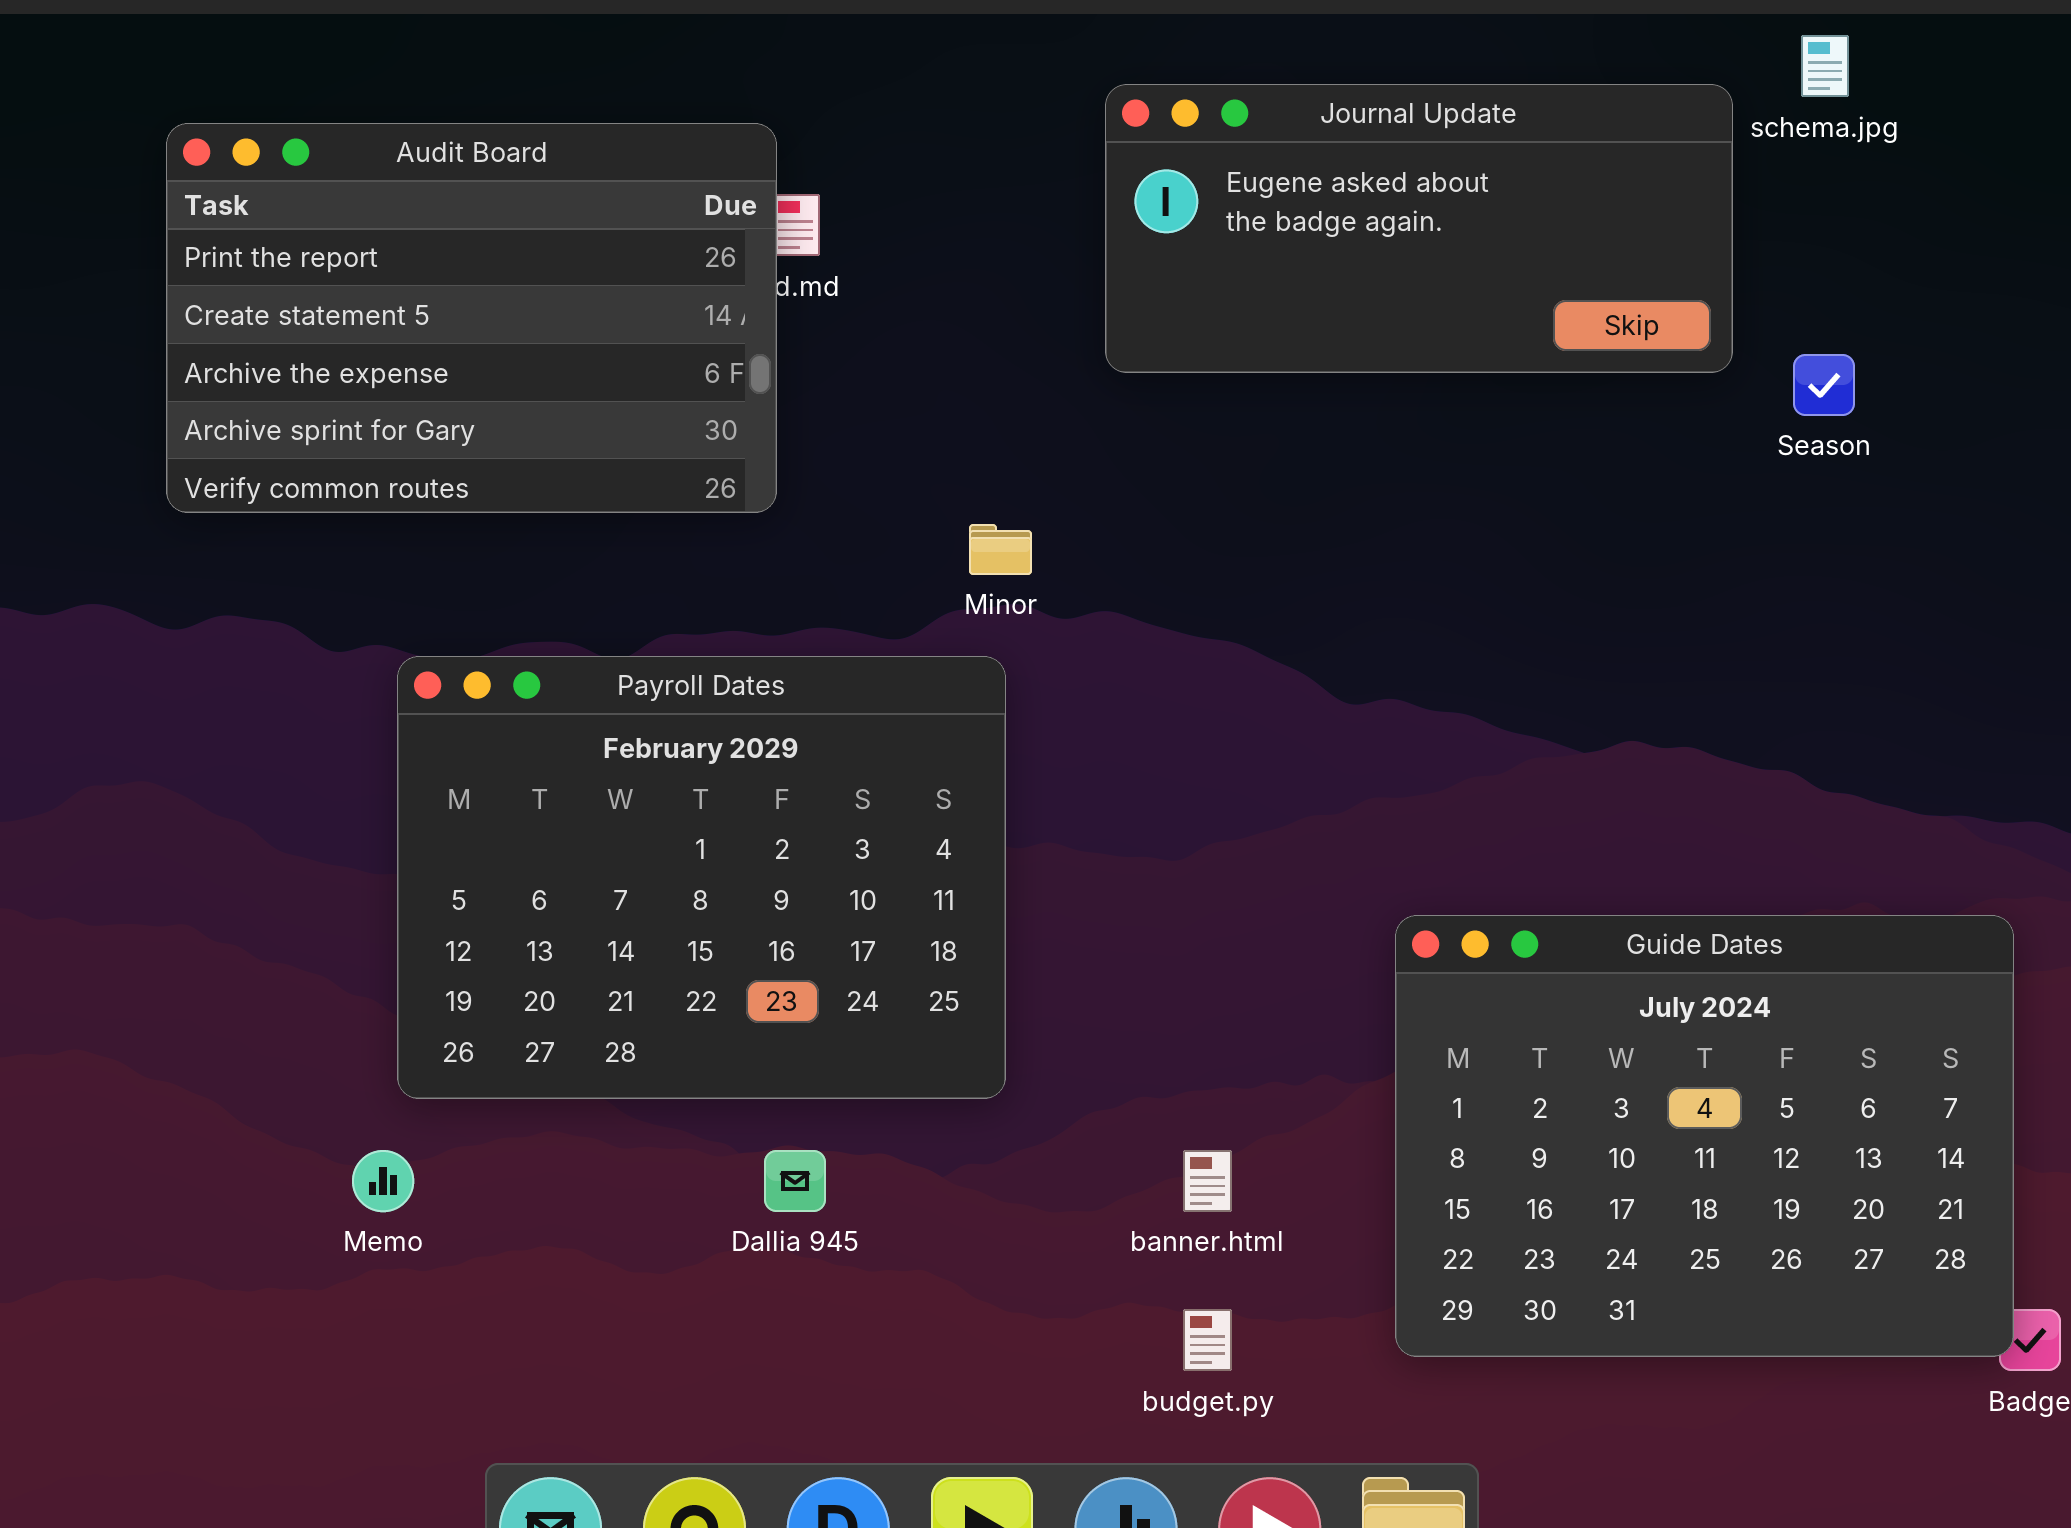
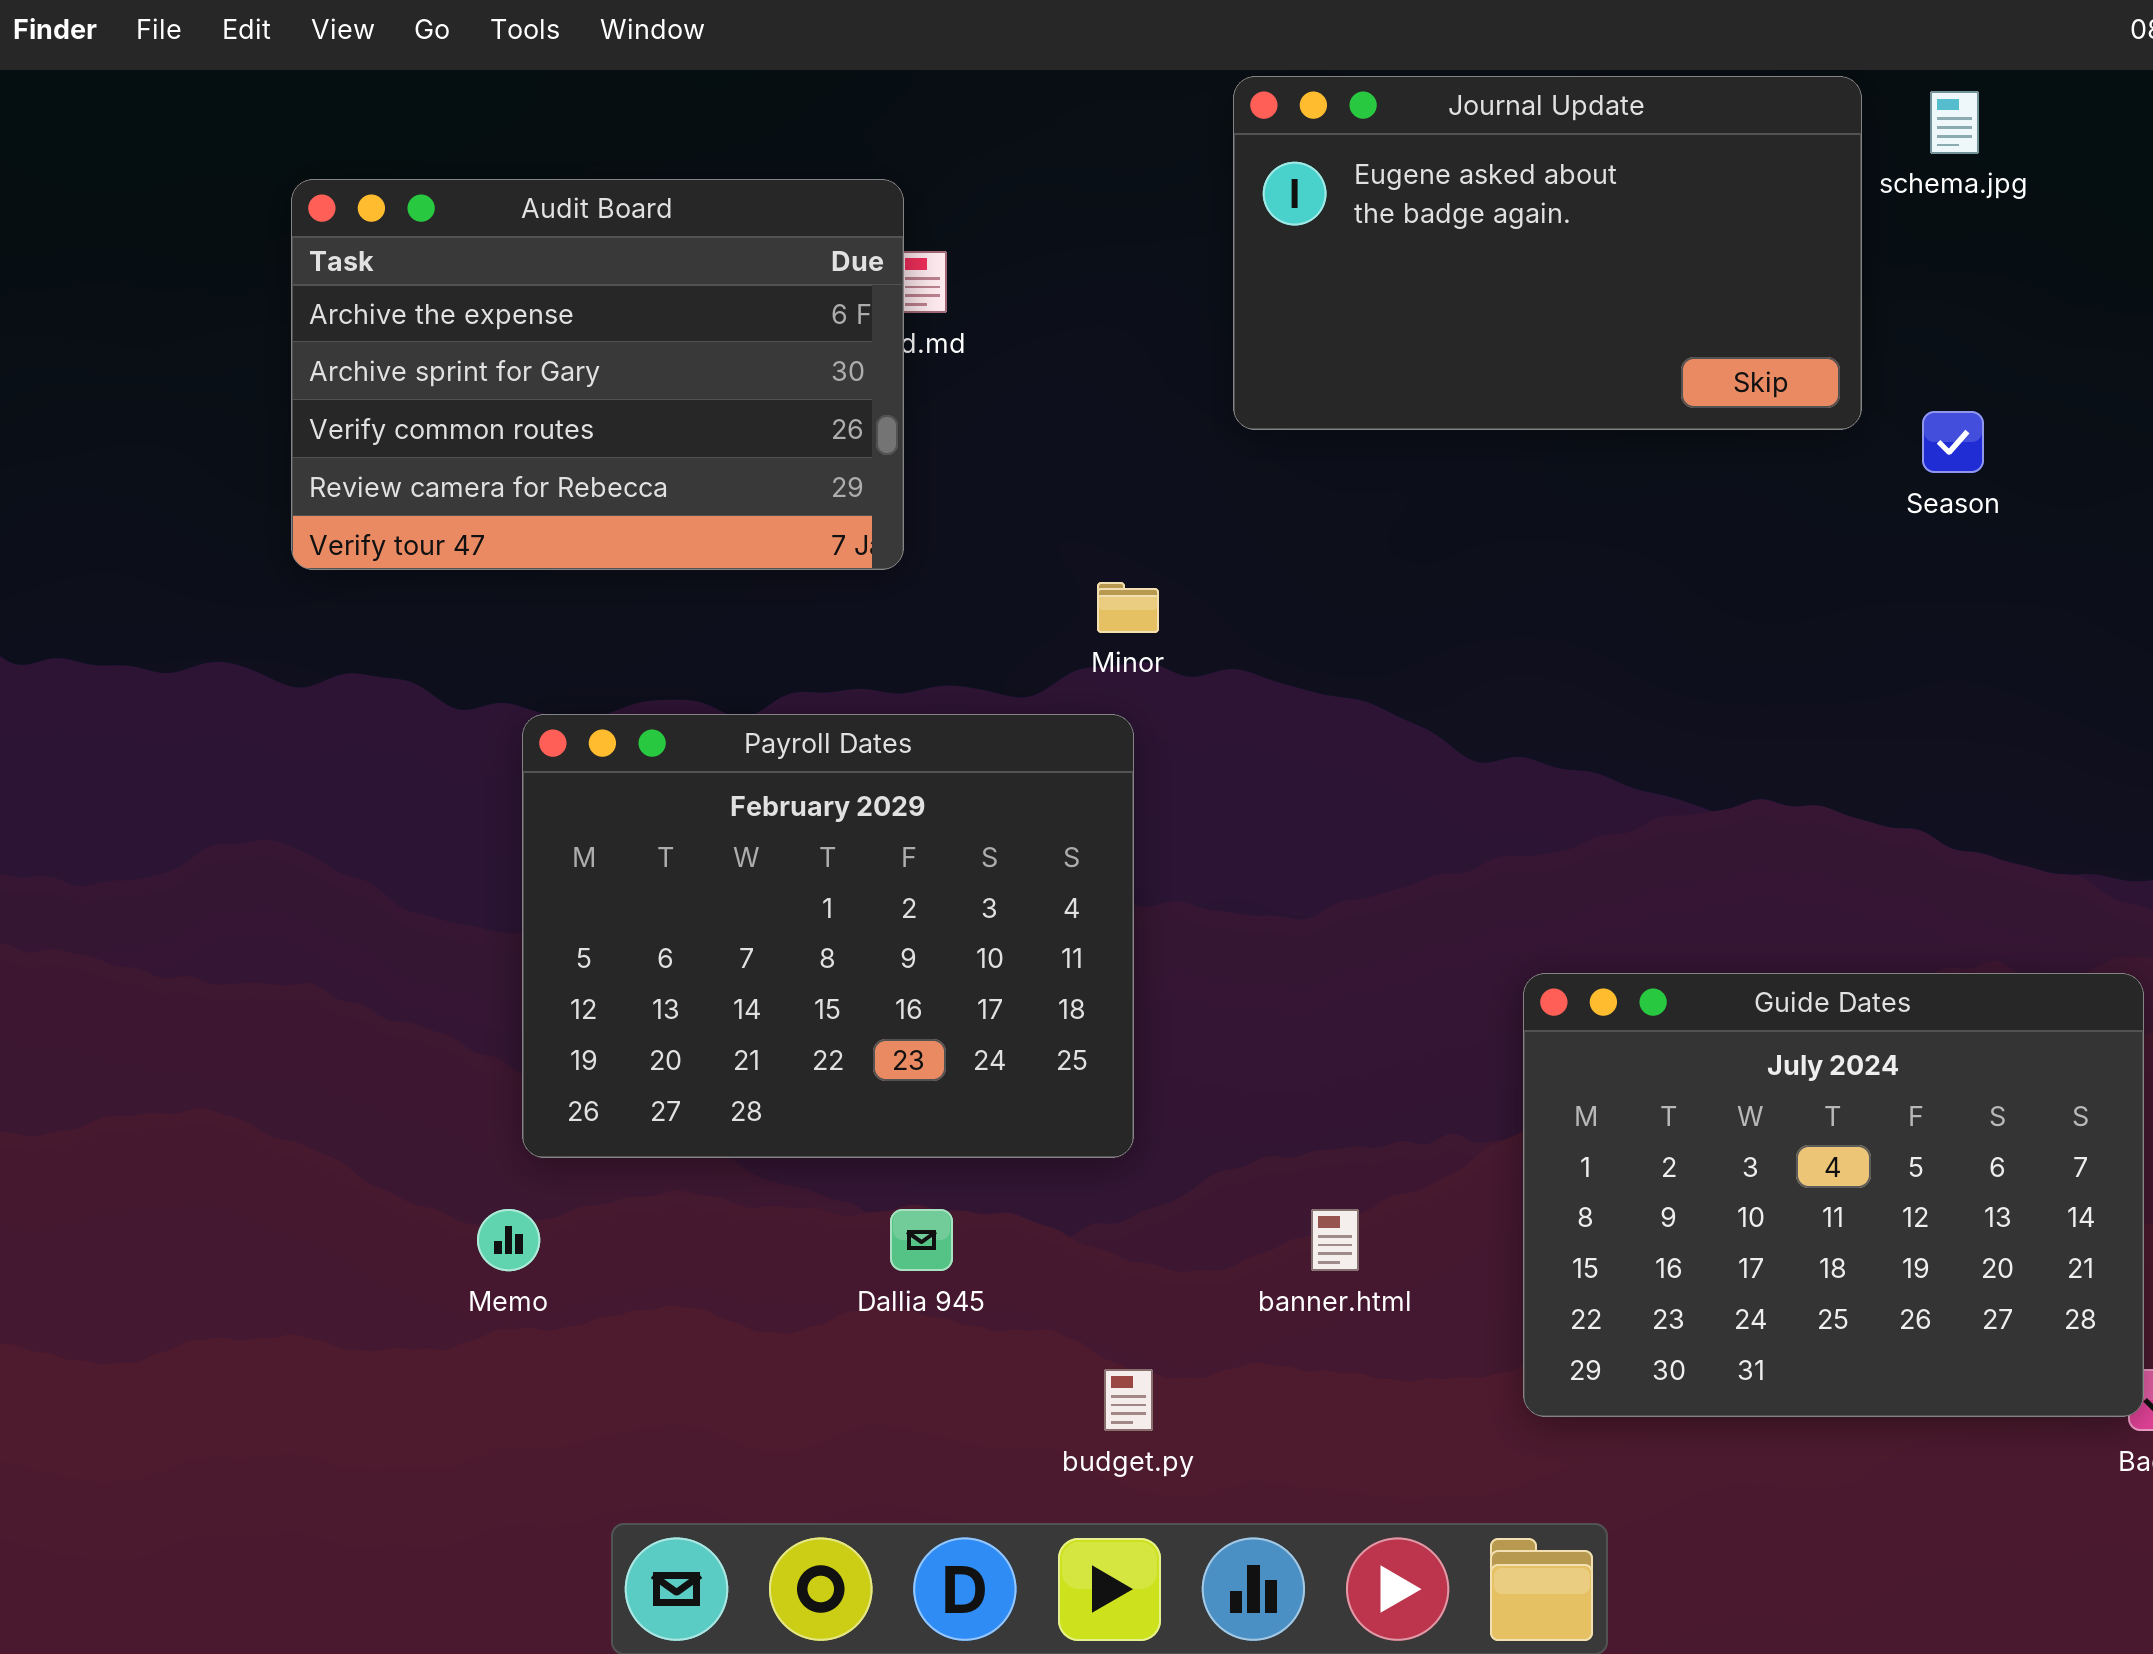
Journal Update: [1105,84,1733,373] -> [1233,76,1862,430], resized
Audit Board: [166,123,777,513] -> [291,179,904,570], scrolled down 2 rows
budget.py: [1183,1309,1232,1371] -> [1104,1369,1153,1431], moved

